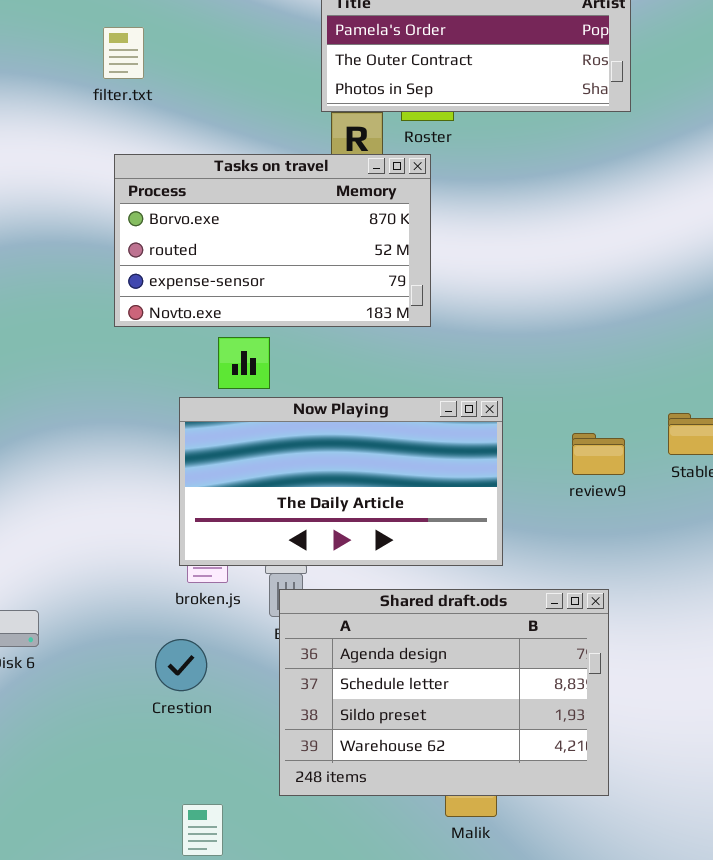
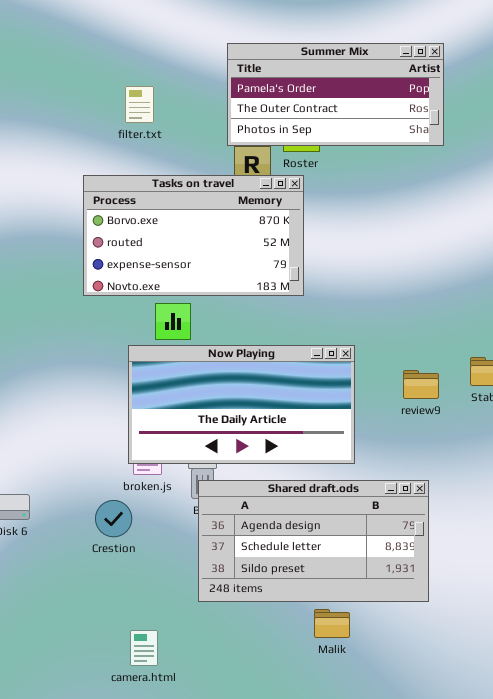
filter.txt: [103,27,144,79] -> [125,86,154,123], moved
Shared draft.ods: [279,589,609,796] -> [198,480,429,602], resized
Crestion: [155,639,207,691] -> [95,500,132,537], moved

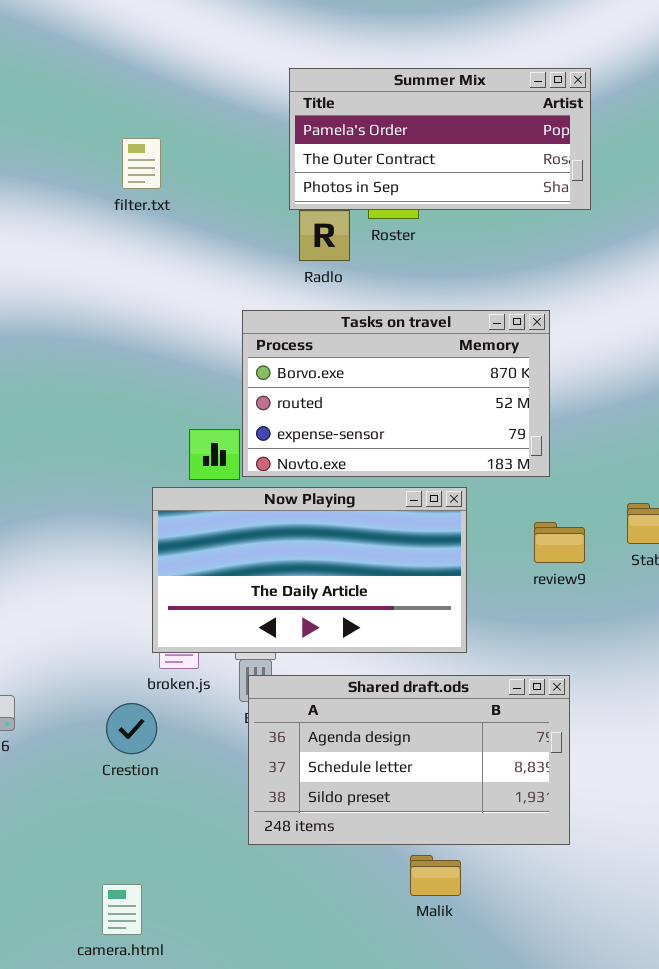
filter.txt: [125,86,154,123] -> [122,138,161,189], moved
Tasks on travel: [83,175,304,296] -> [242,310,550,477], moved
camera.html: [130,630,158,666] -> [102,884,142,935], moved

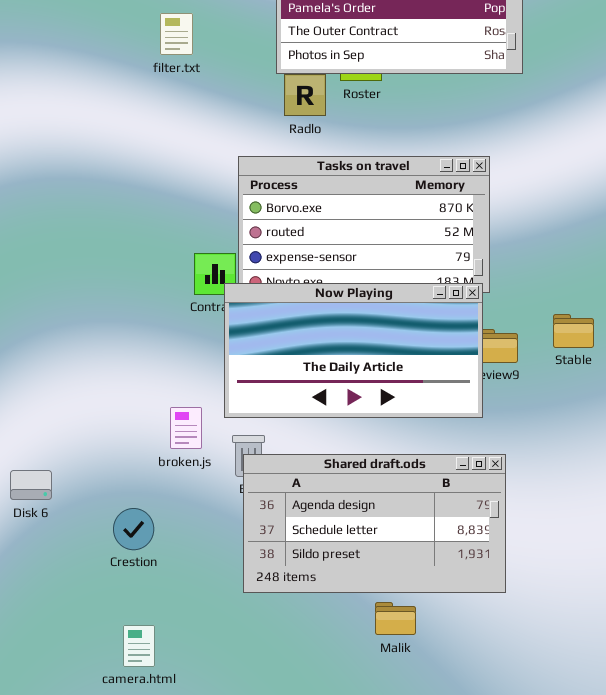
filter.txt: [122,138,161,189] -> [160,13,193,55], moved
Now Playing: [152,487,467,653] -> [224,283,483,418], moved
Crestion: [106,703,157,754] -> [113,508,154,550], moved

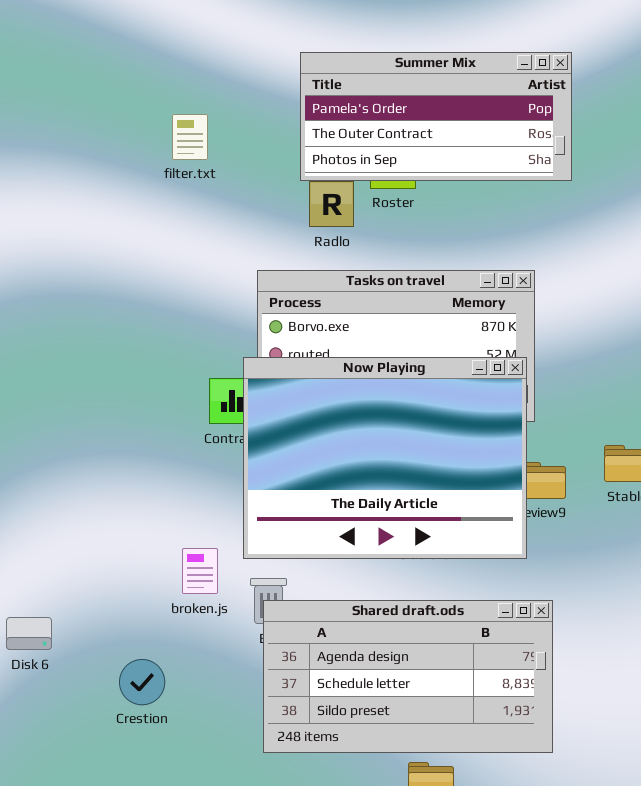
Now Playing: [224,283,483,418] -> [243,357,527,559], resized

